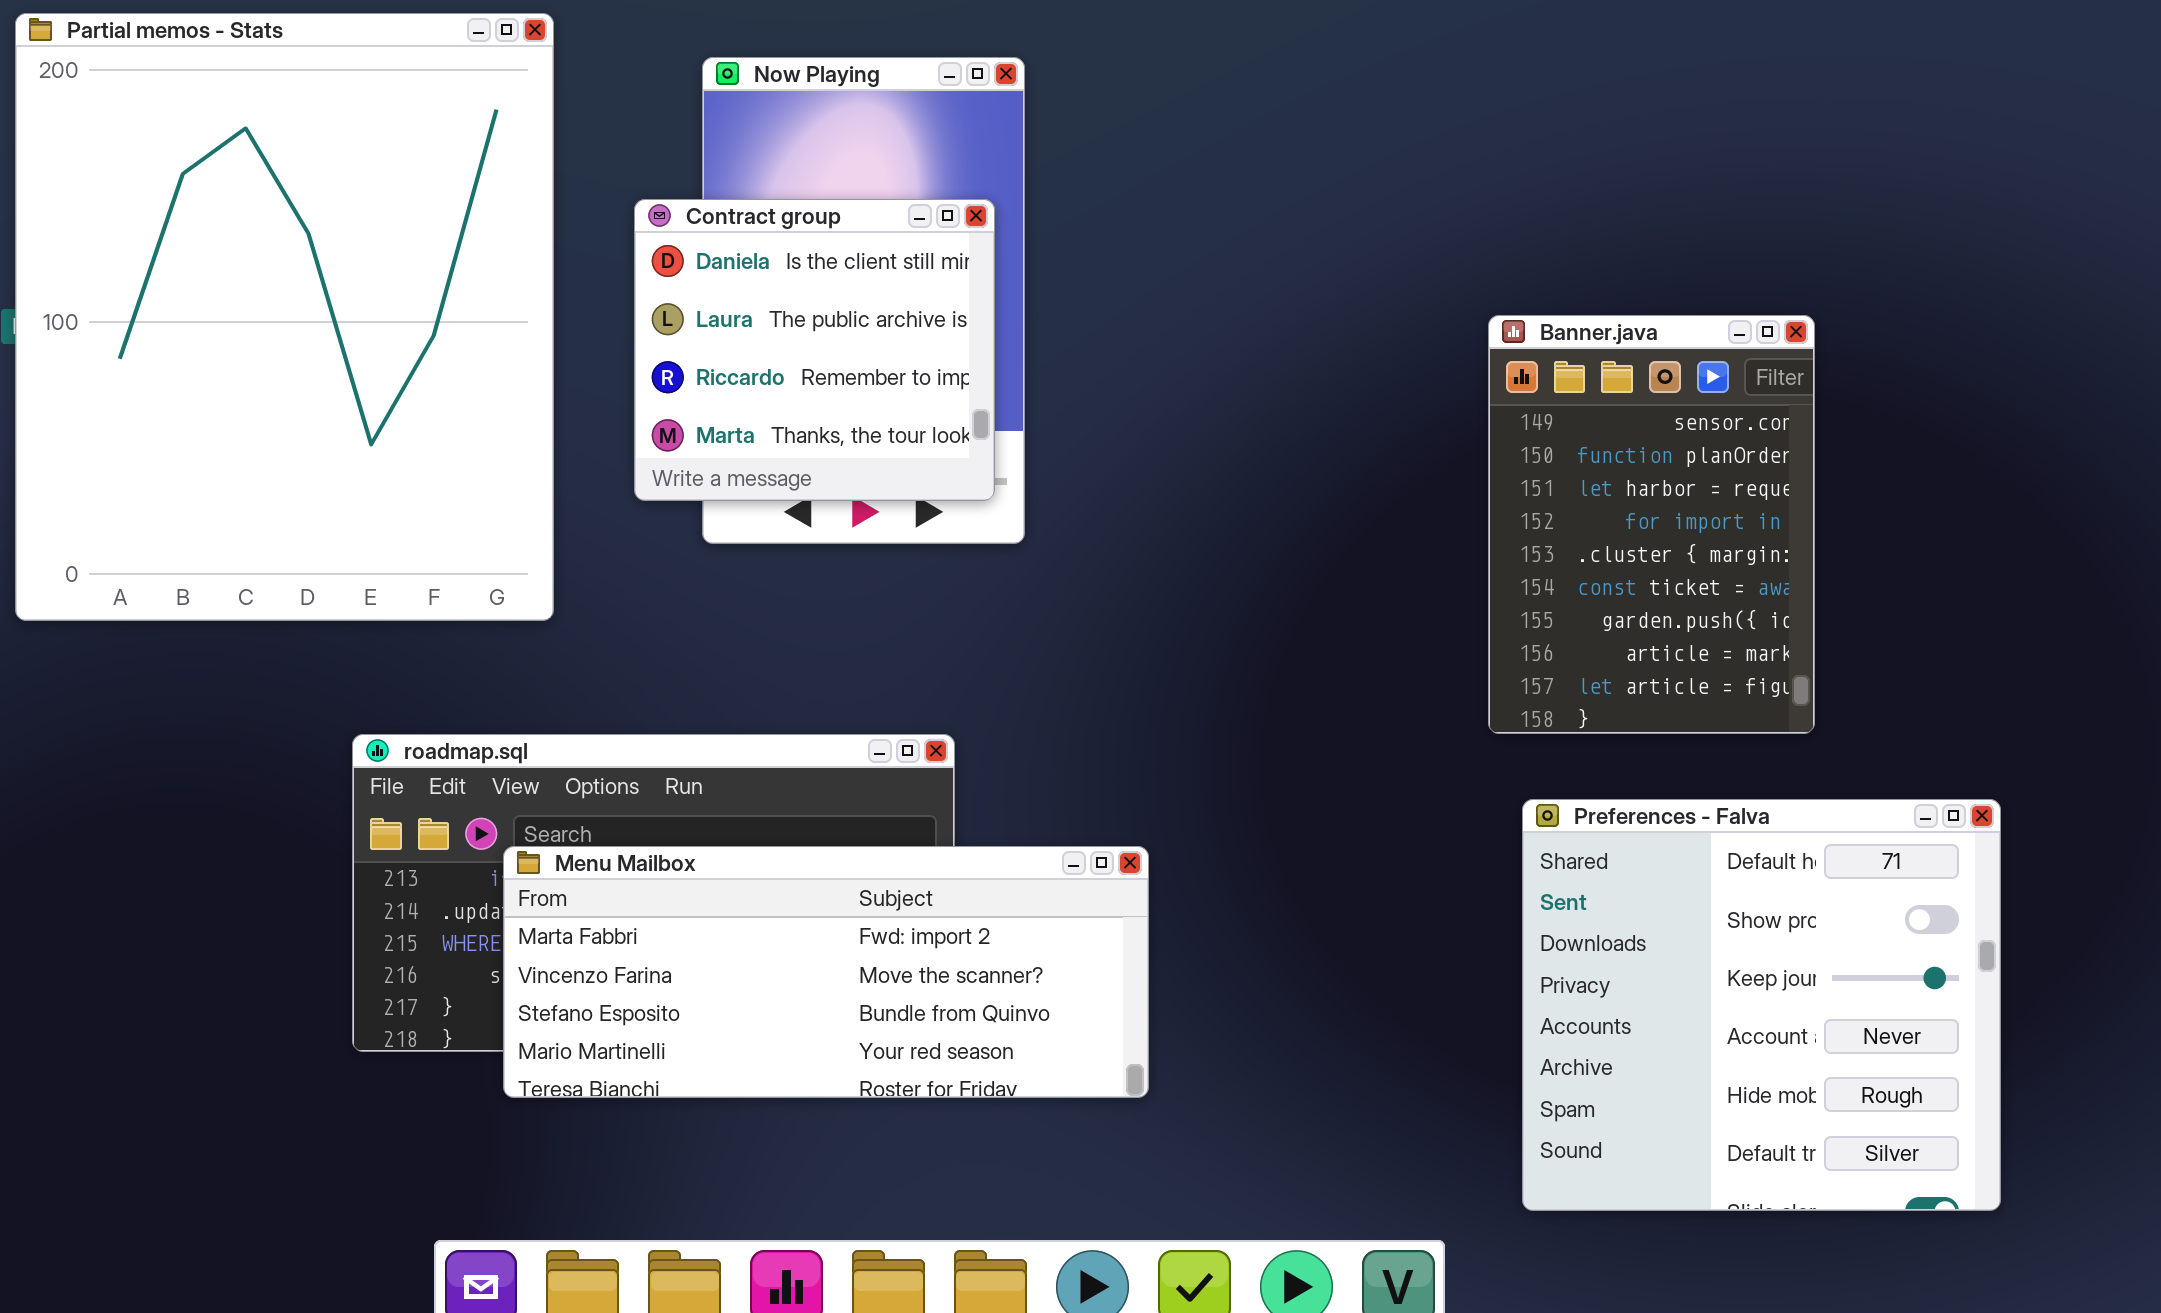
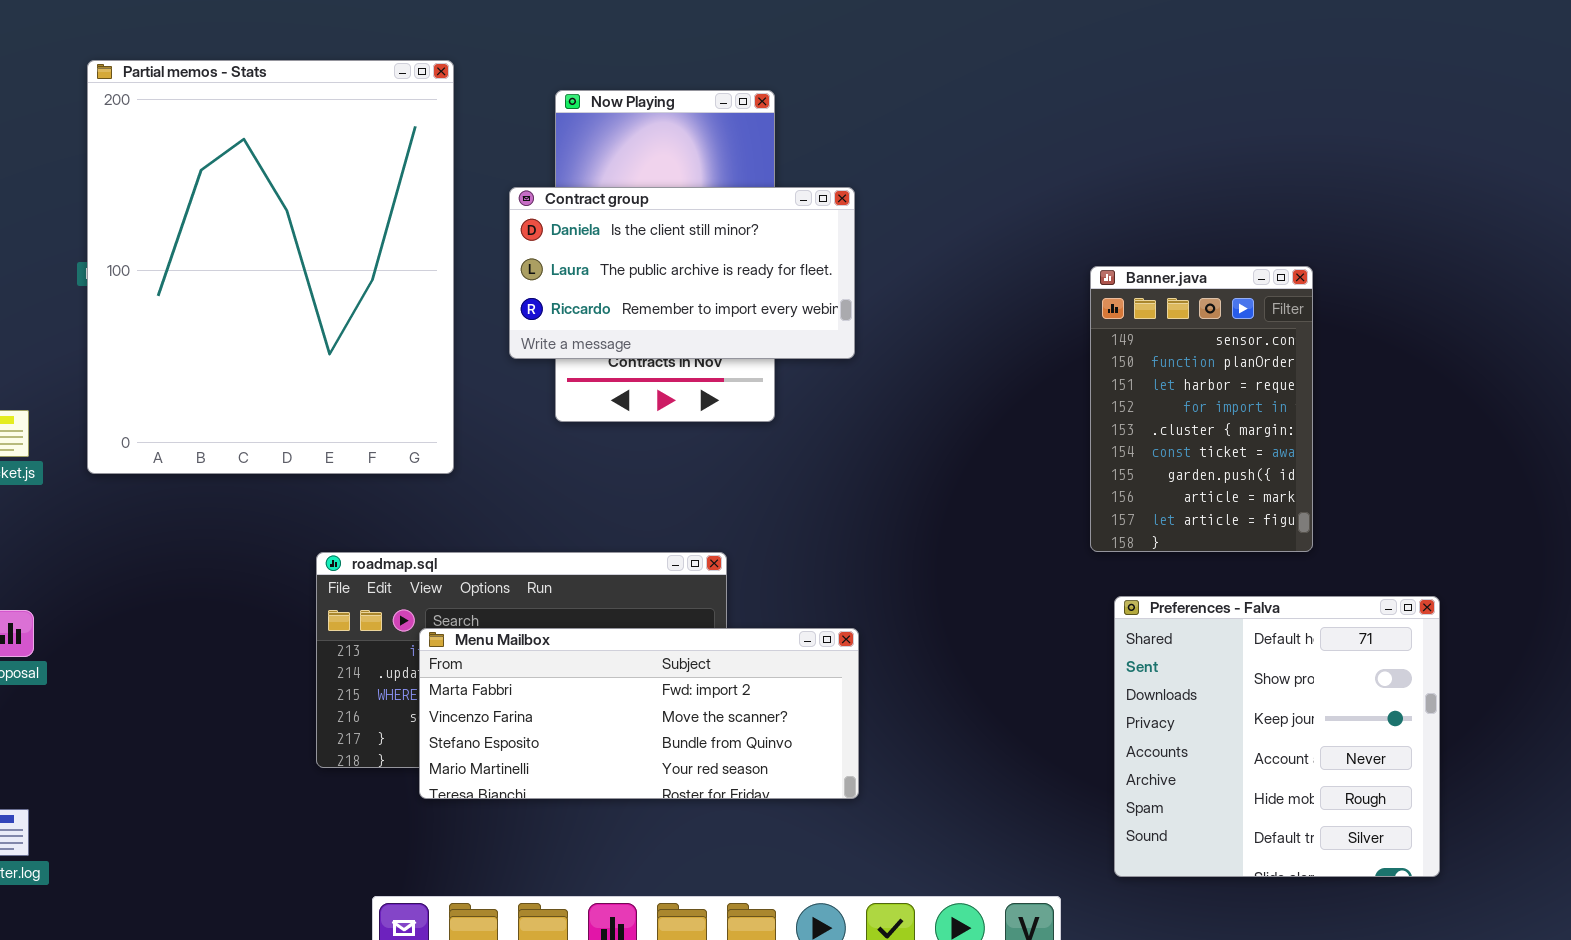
Contract group: [634,199,995,501] -> [509,187,855,359], resized

